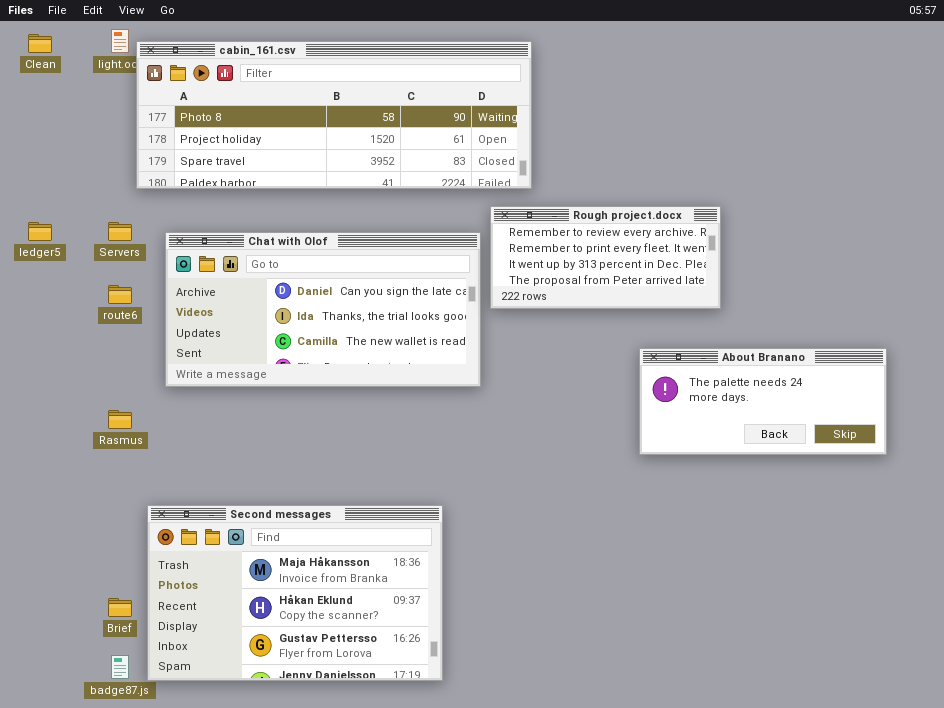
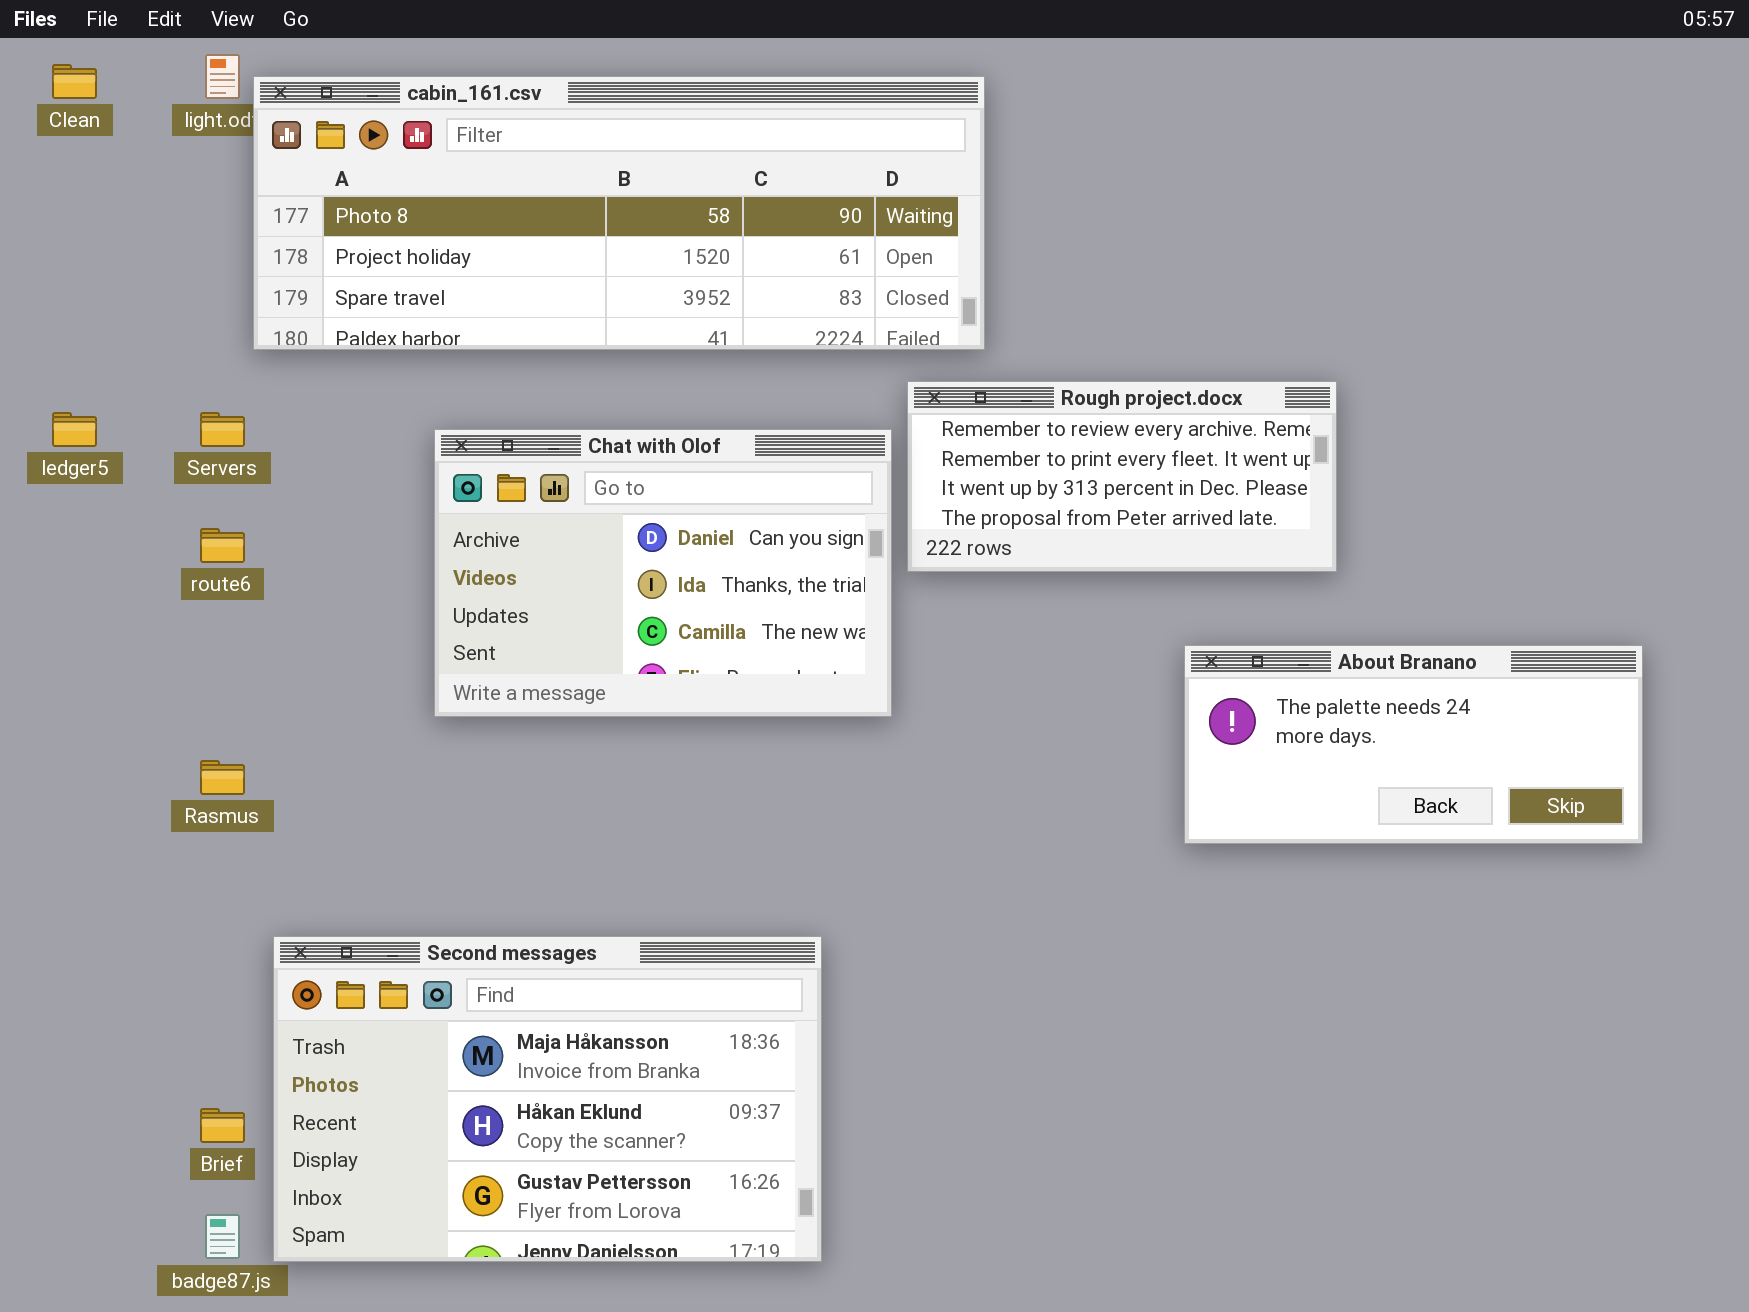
Chat with Olof: [165,232,481,387] -> [434,429,892,717], resized

